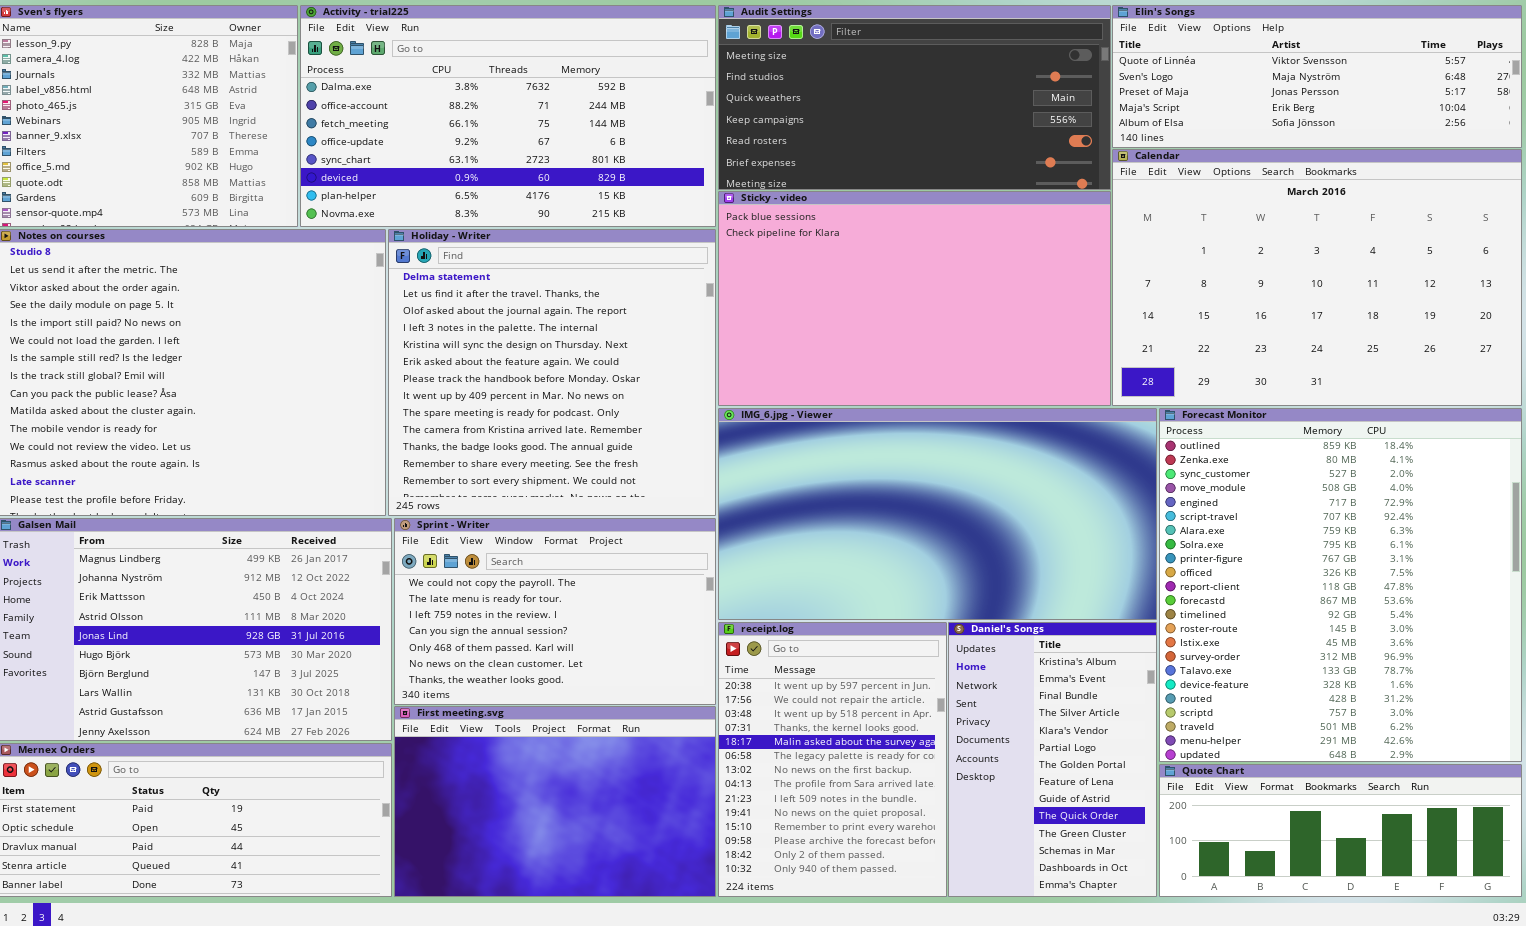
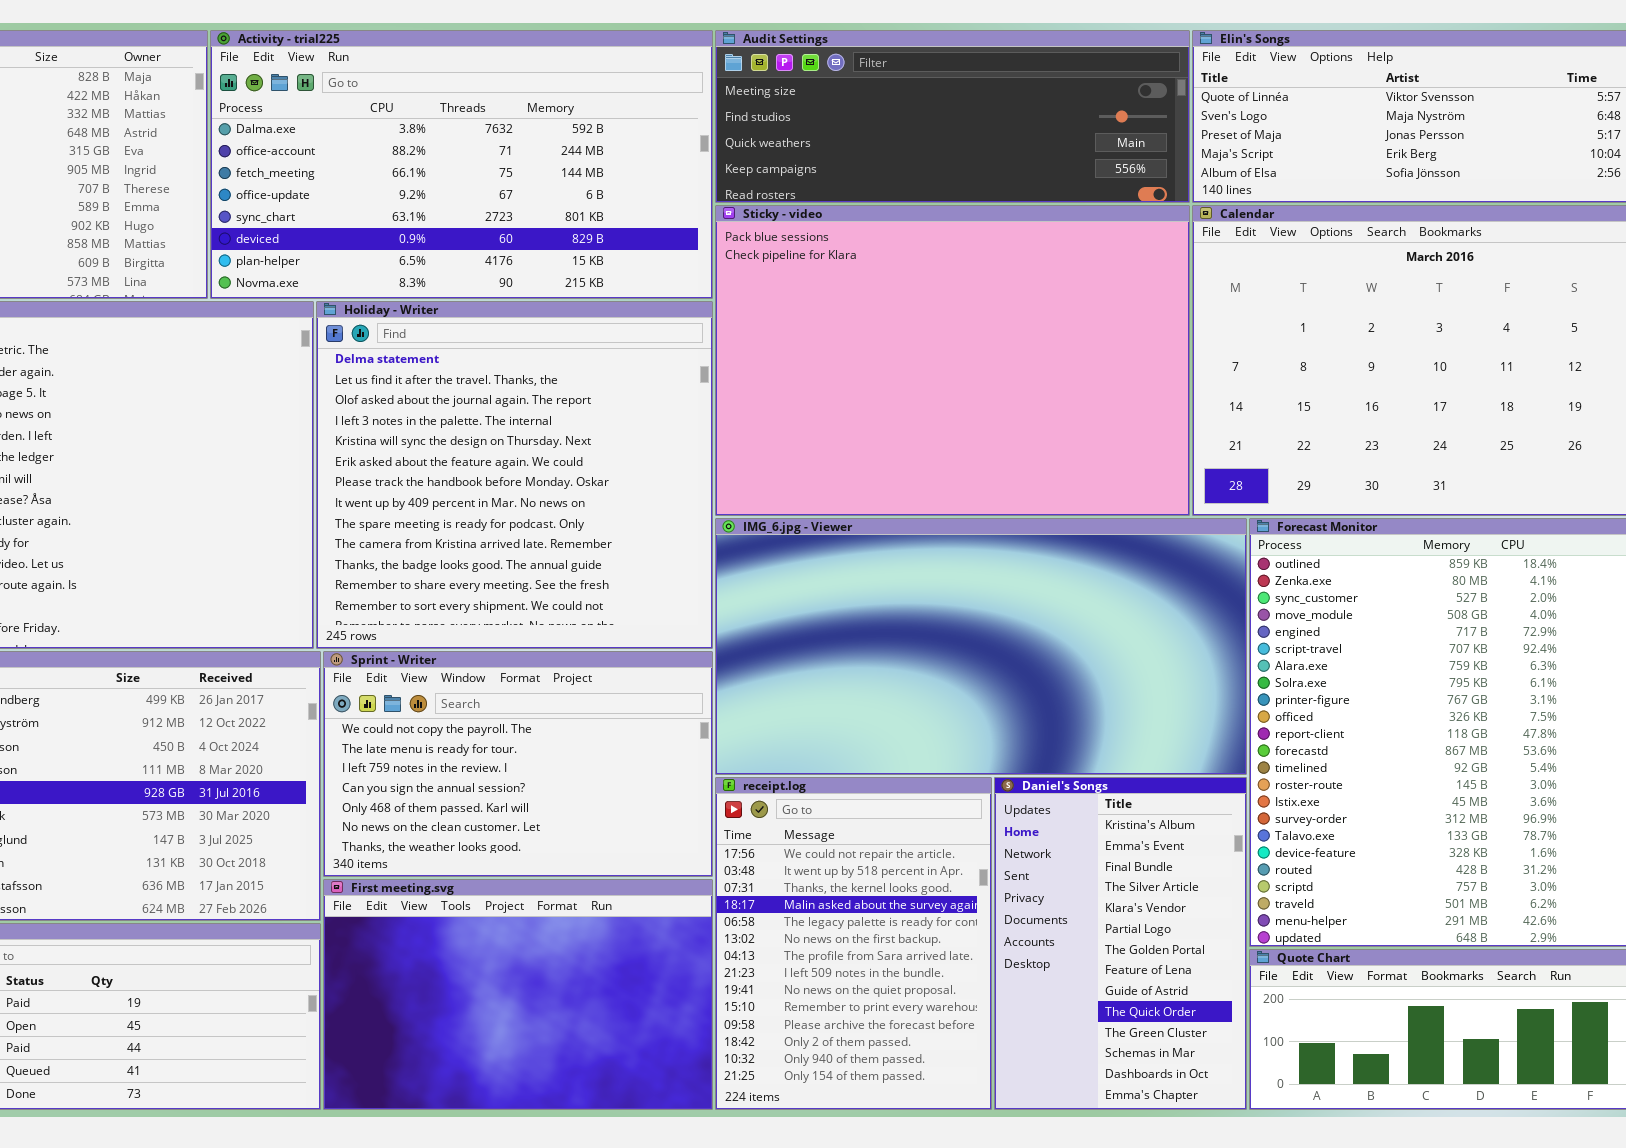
Audit Settings: [718,5,1111,190] -> [715,30,1190,203], resized
Sticky - video: [718,191,1111,406] -> [715,205,1190,516], resized
receipt.log: [718,622,947,897] -> [715,777,992,1110], scrolled down 1 row

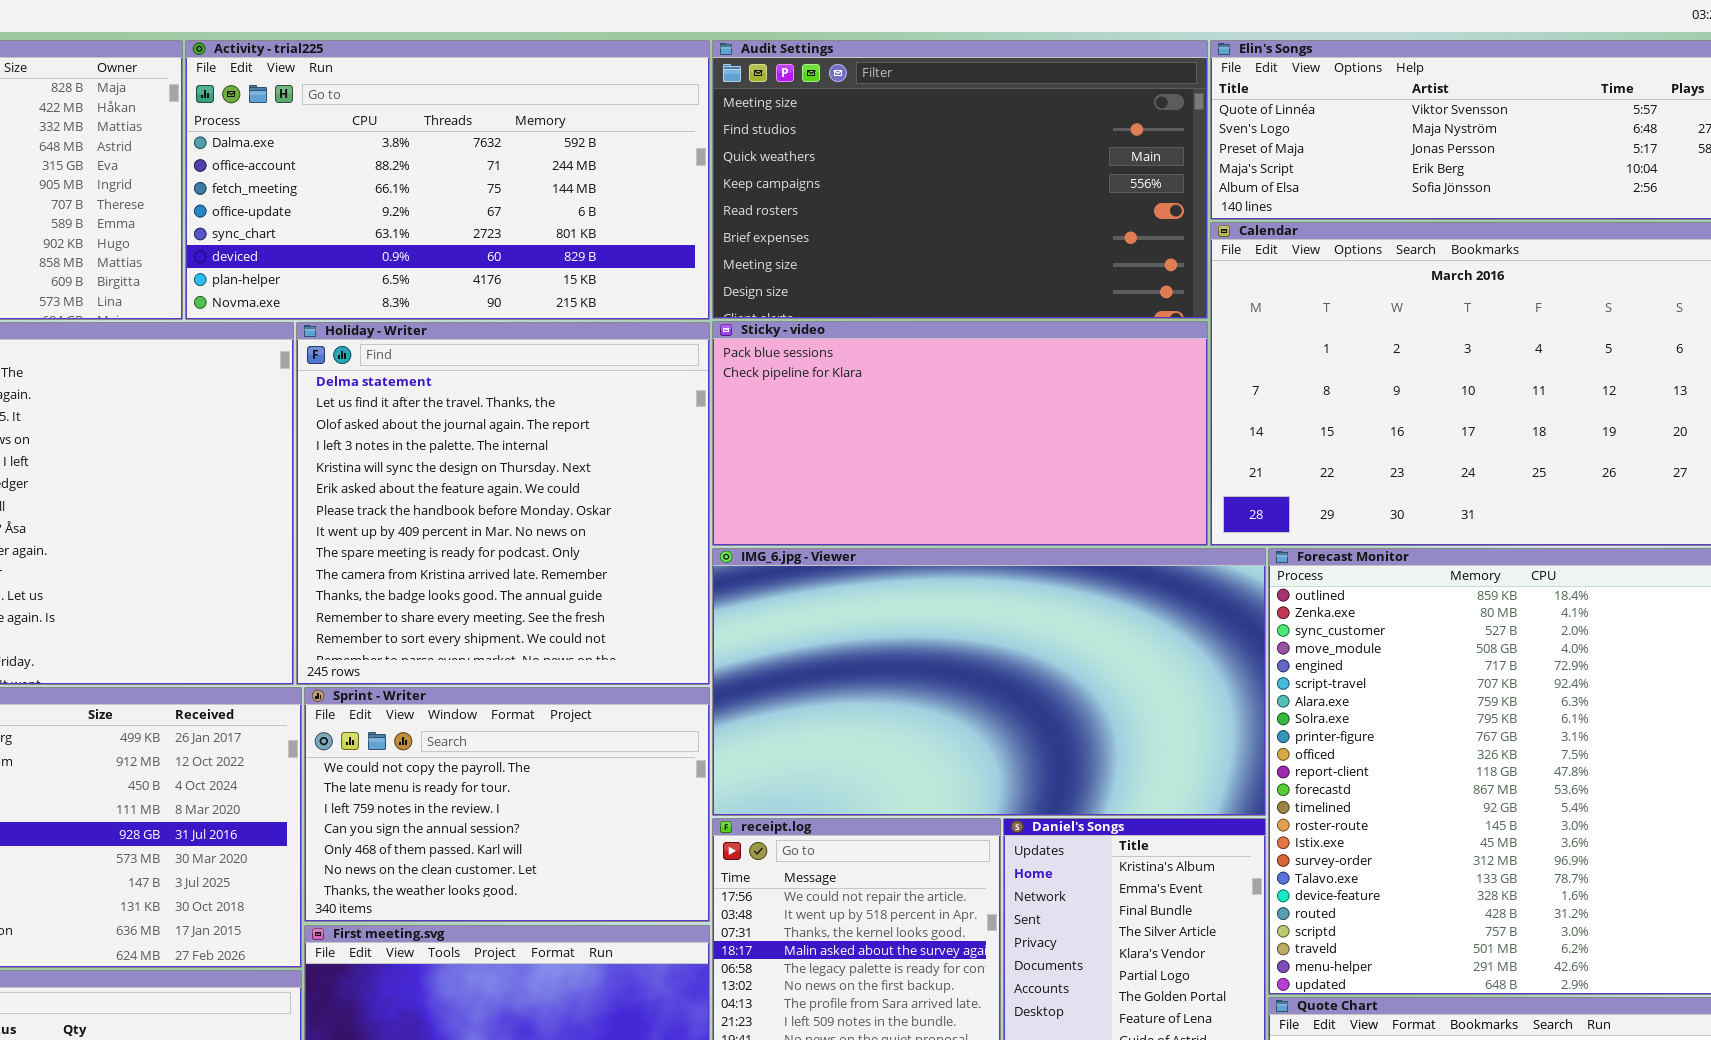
Audit Settings: [715,30,1190,203] -> [712,40,1208,319], resized
Sticky - video: [715,205,1190,516] -> [712,321,1208,546], resized

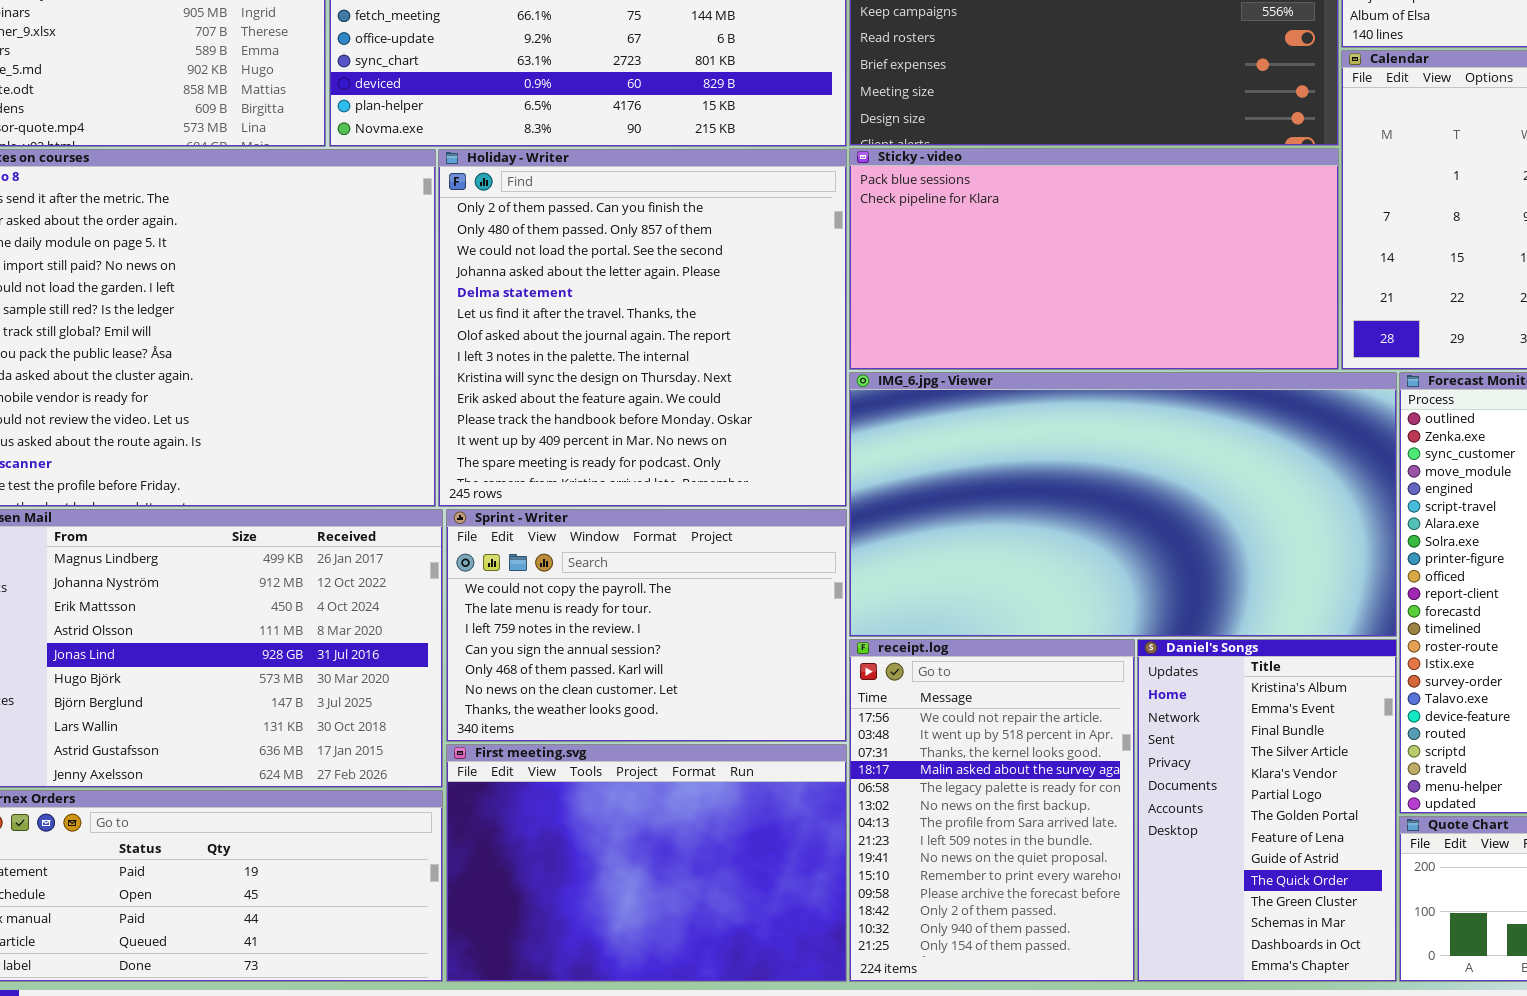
Holiday - Writer: [296,322,710,685] -> [438,149,847,507], scrolled up 4 rows

